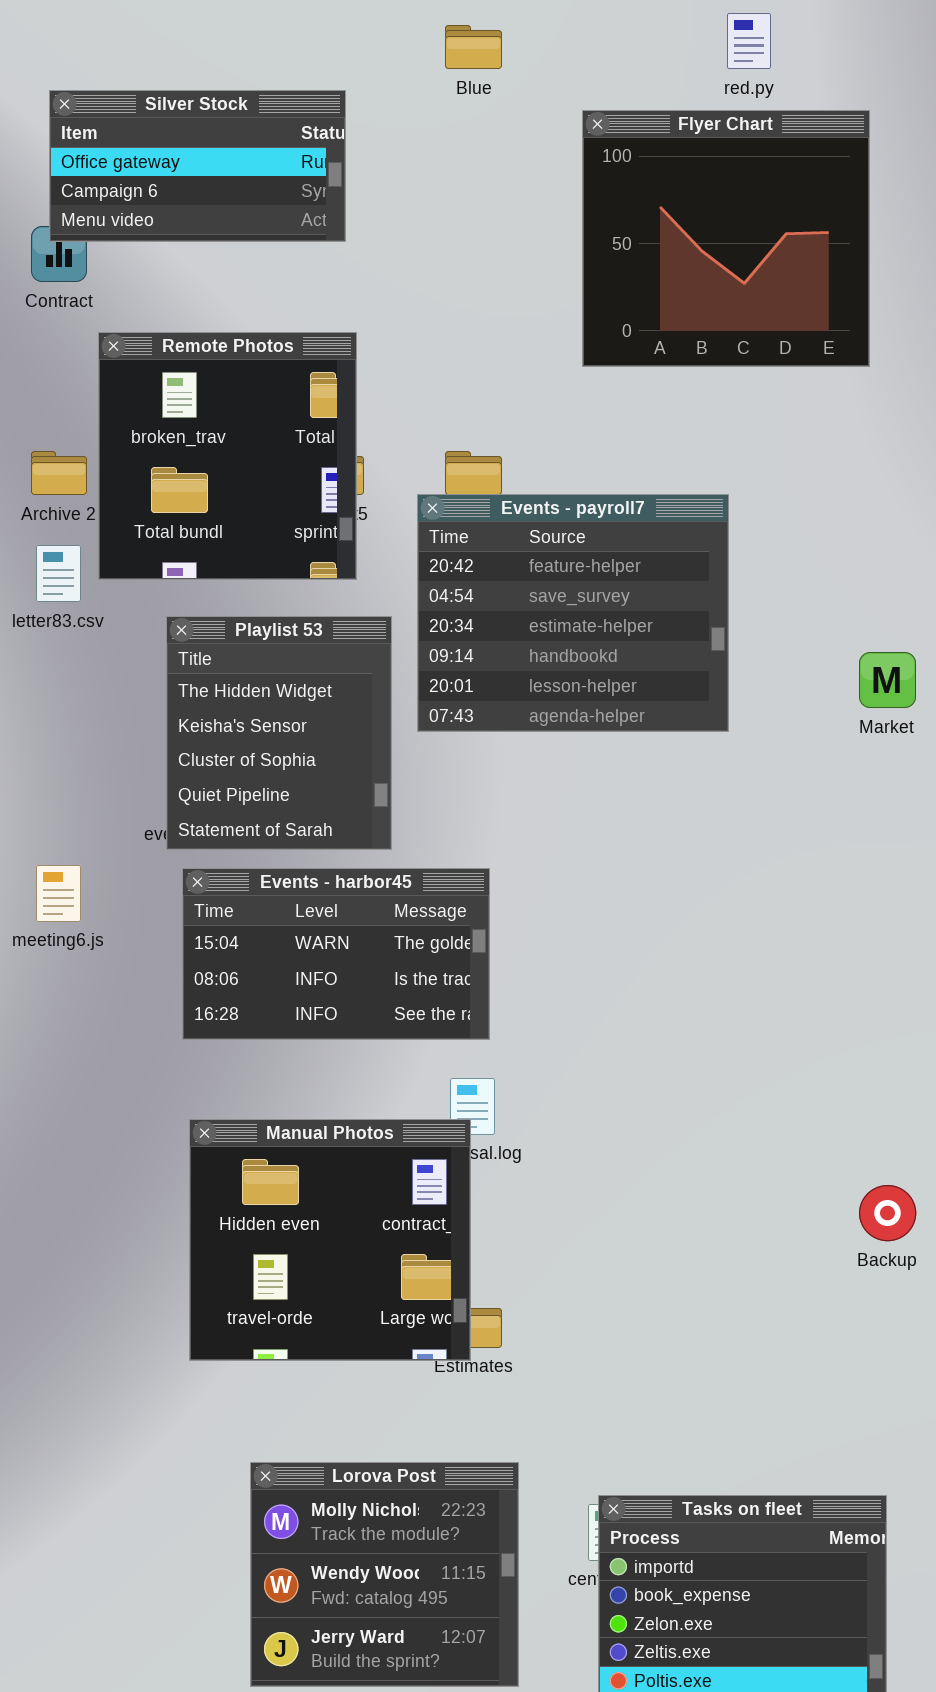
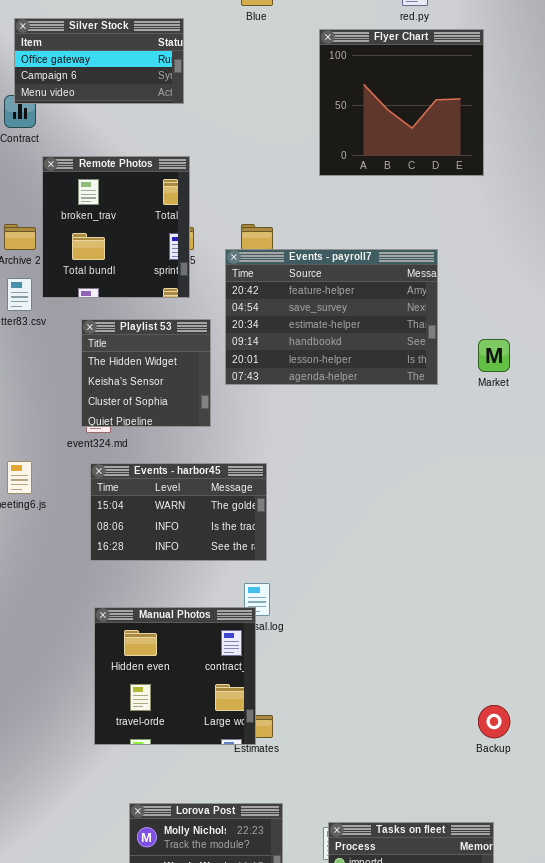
Events - payroll7: [417,494,729,732] -> [225,249,438,385], resized
Playlist 53: [166,616,392,850] -> [81,319,211,427], resized
Backup: [859,1185,916,1241] -> [478,705,510,738], moved

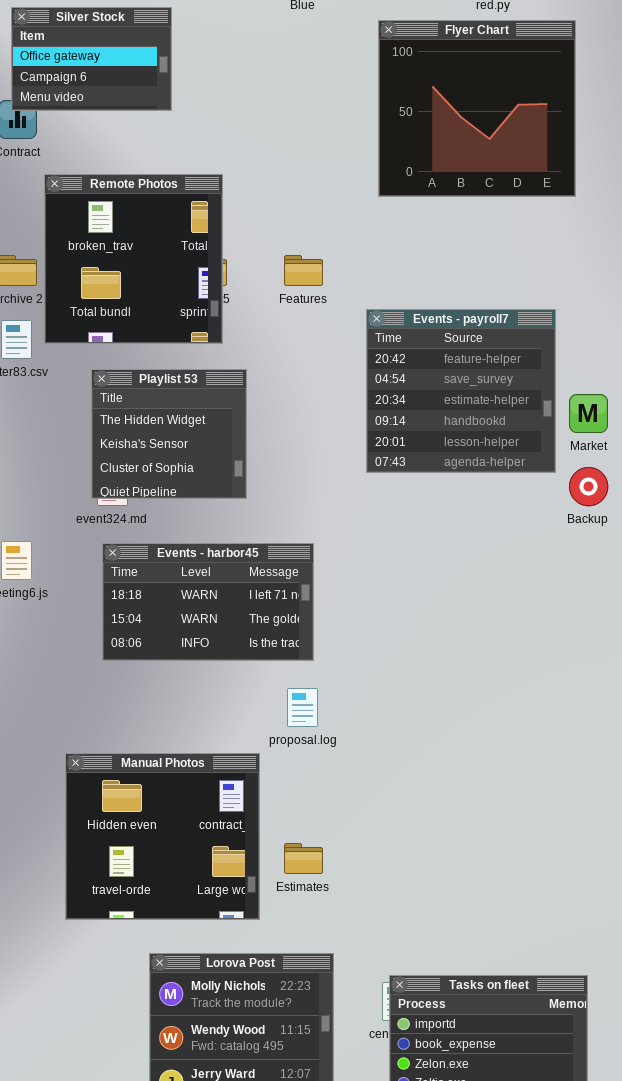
Silver Stock: [14,18,184,104] -> [11,7,172,111], resized
Events - payroll7: [225,249,438,385] -> [366,309,556,473], moved, resized
Events - harbor45: [90,463,267,561] -> [102,543,314,661], scrolled up 1 row
Manual Photos: [94,607,256,745] -> [65,753,260,920], moved
Backup: [478,705,510,738] -> [569,467,608,506], moved

